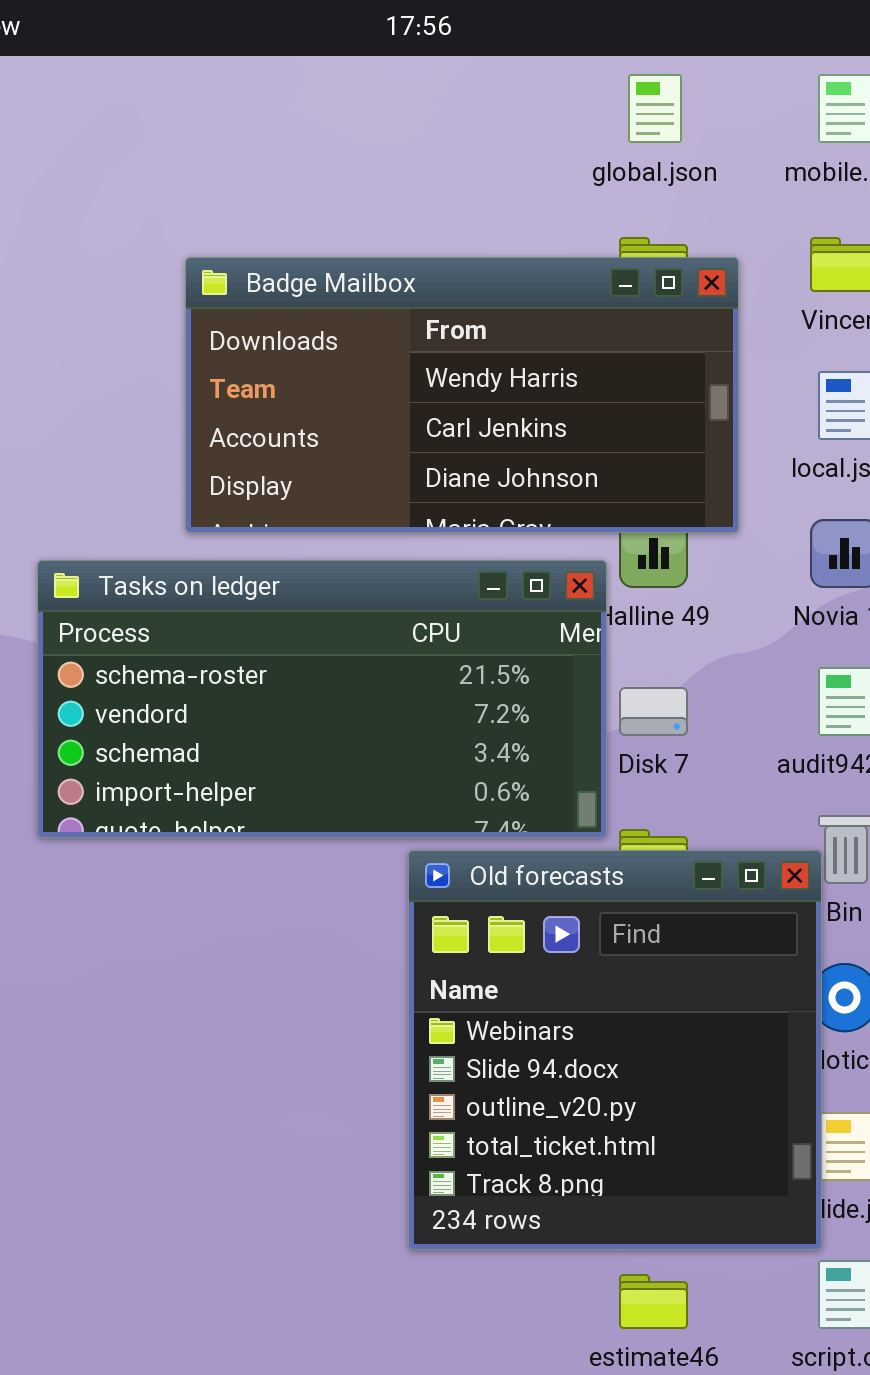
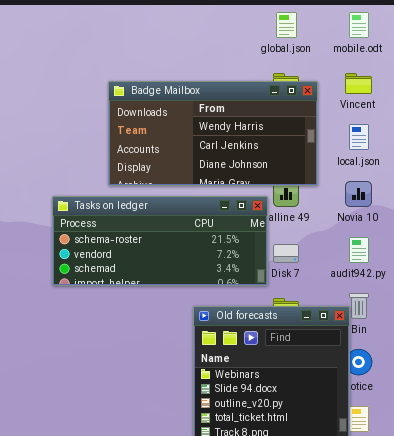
Tasks on ledger: [37,560,607,838] -> [52,196,268,286], resized

